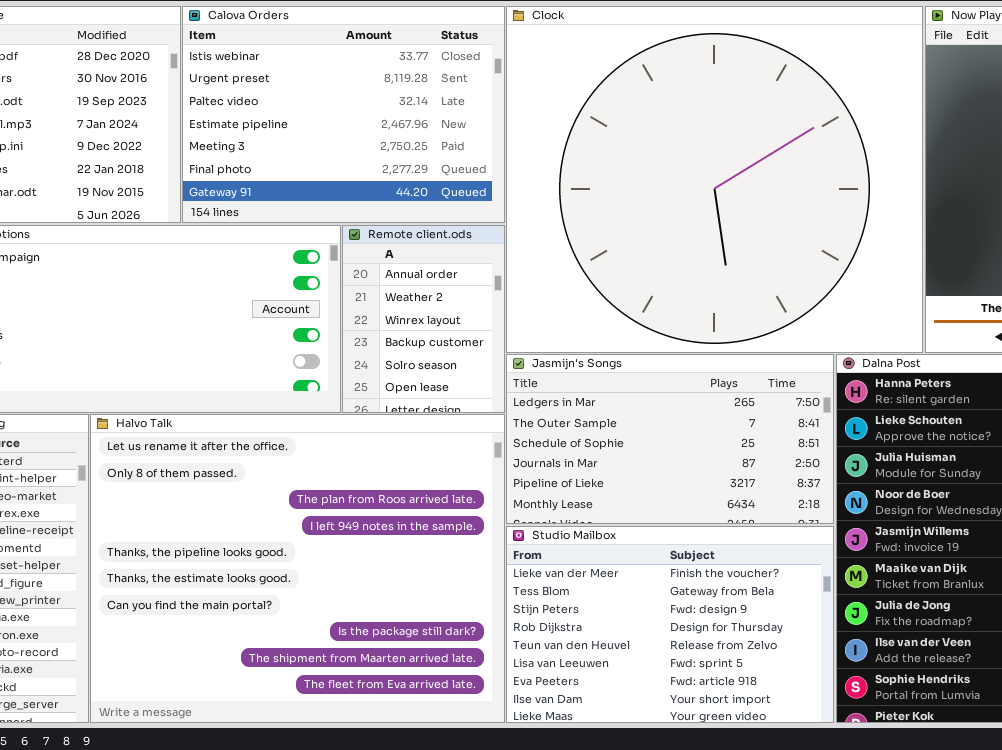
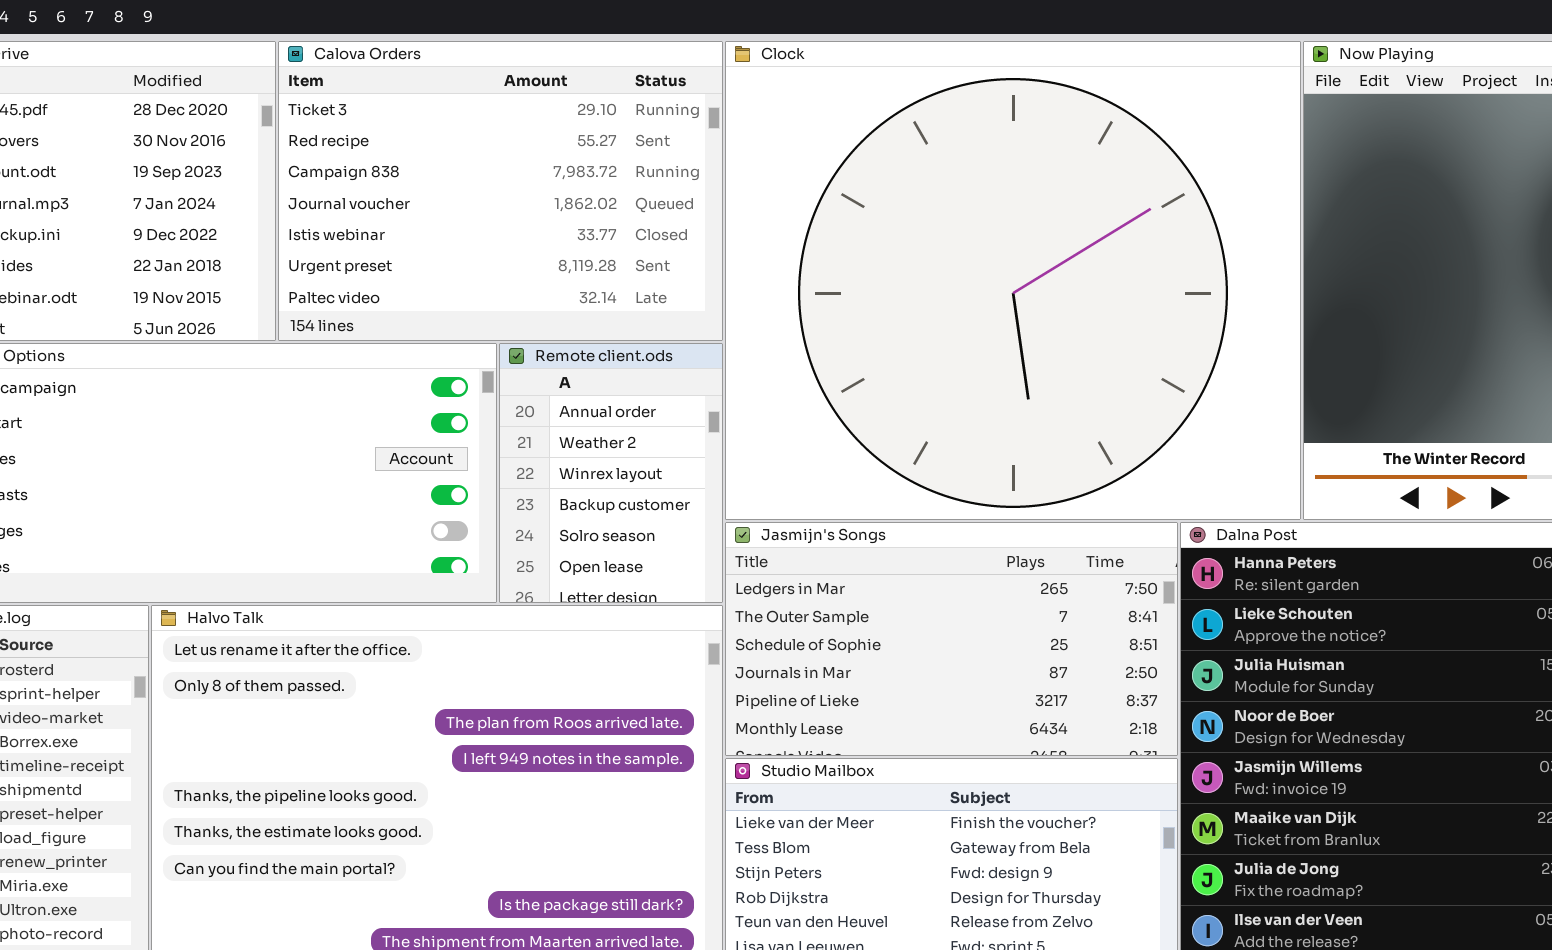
Calova Orders: [182,6,505,223] -> [278,41,723,341], scrolled up 4 rows

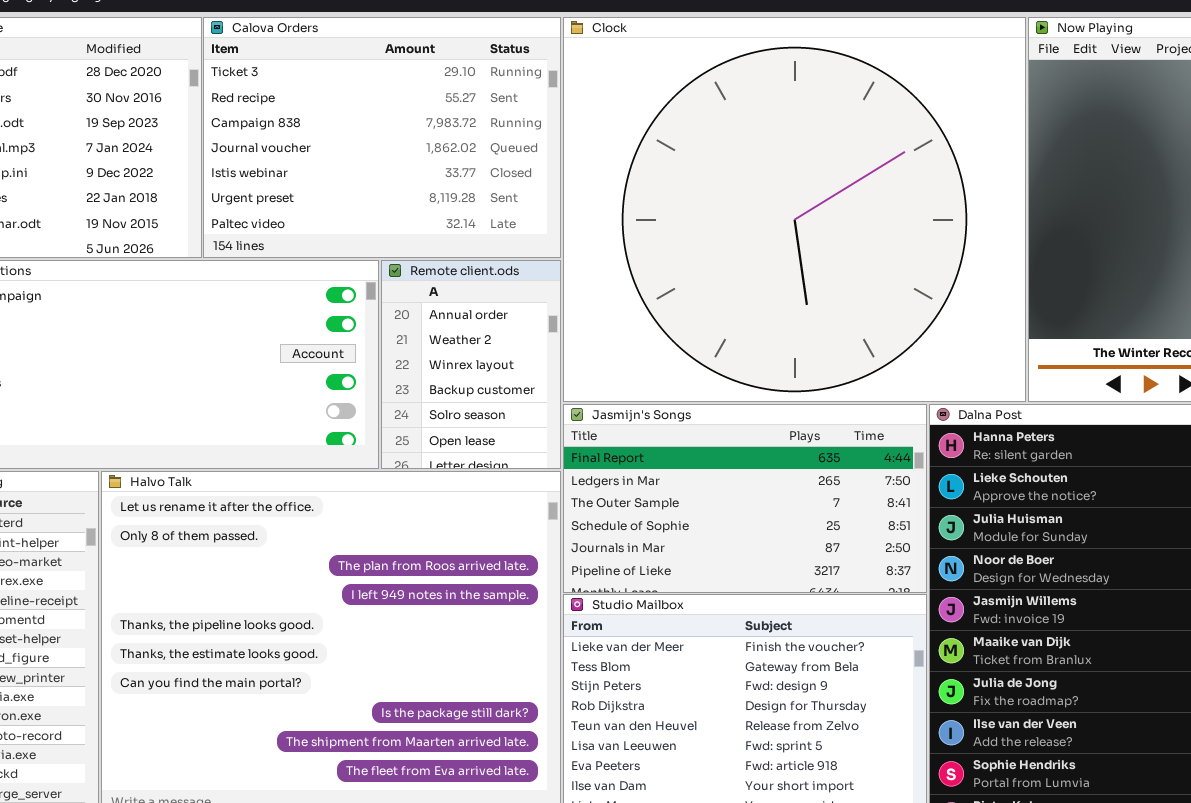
Jasmijn's Songs: [725,522,1178,756] -> [563,404,927,593], scrolled up 1 row

